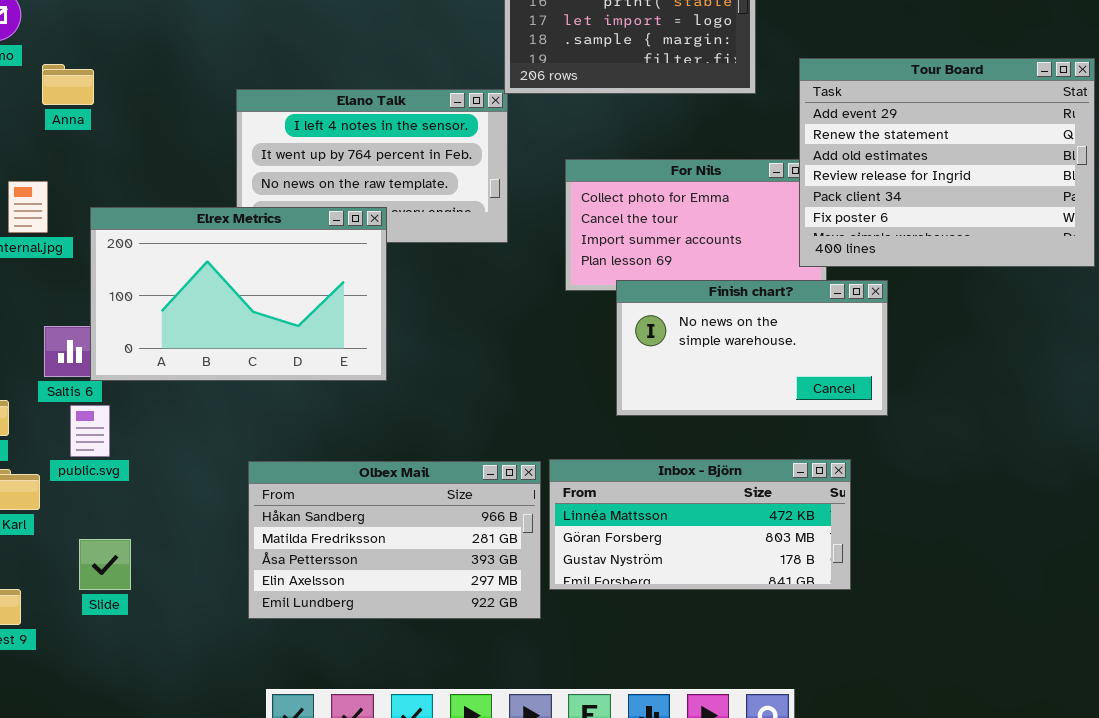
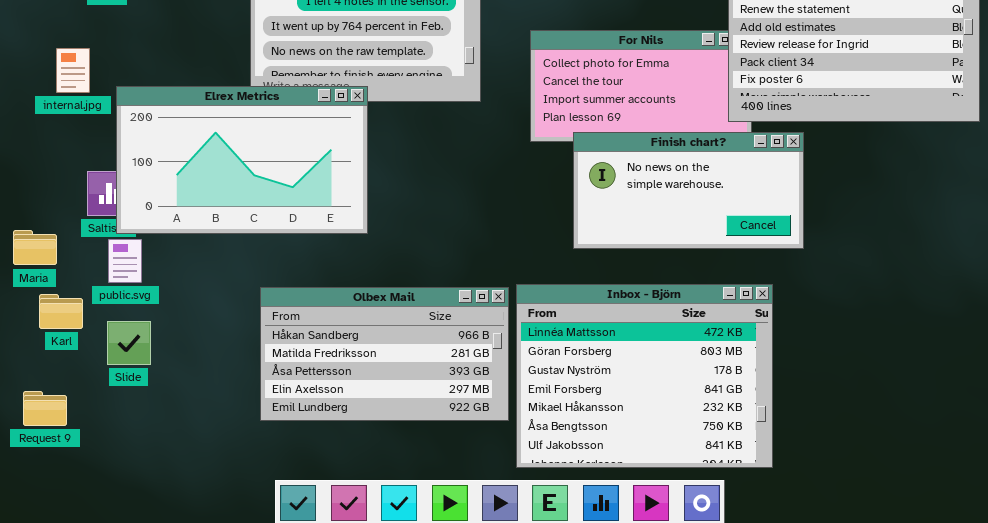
Elrex Metrics: [90,207,387,381] -> [116,86,368,234], moved
Inbox - Björn: [549,459,851,590] -> [516,284,773,468], resized
Slide: [79,539,131,590] -> [107,321,151,365], moved

